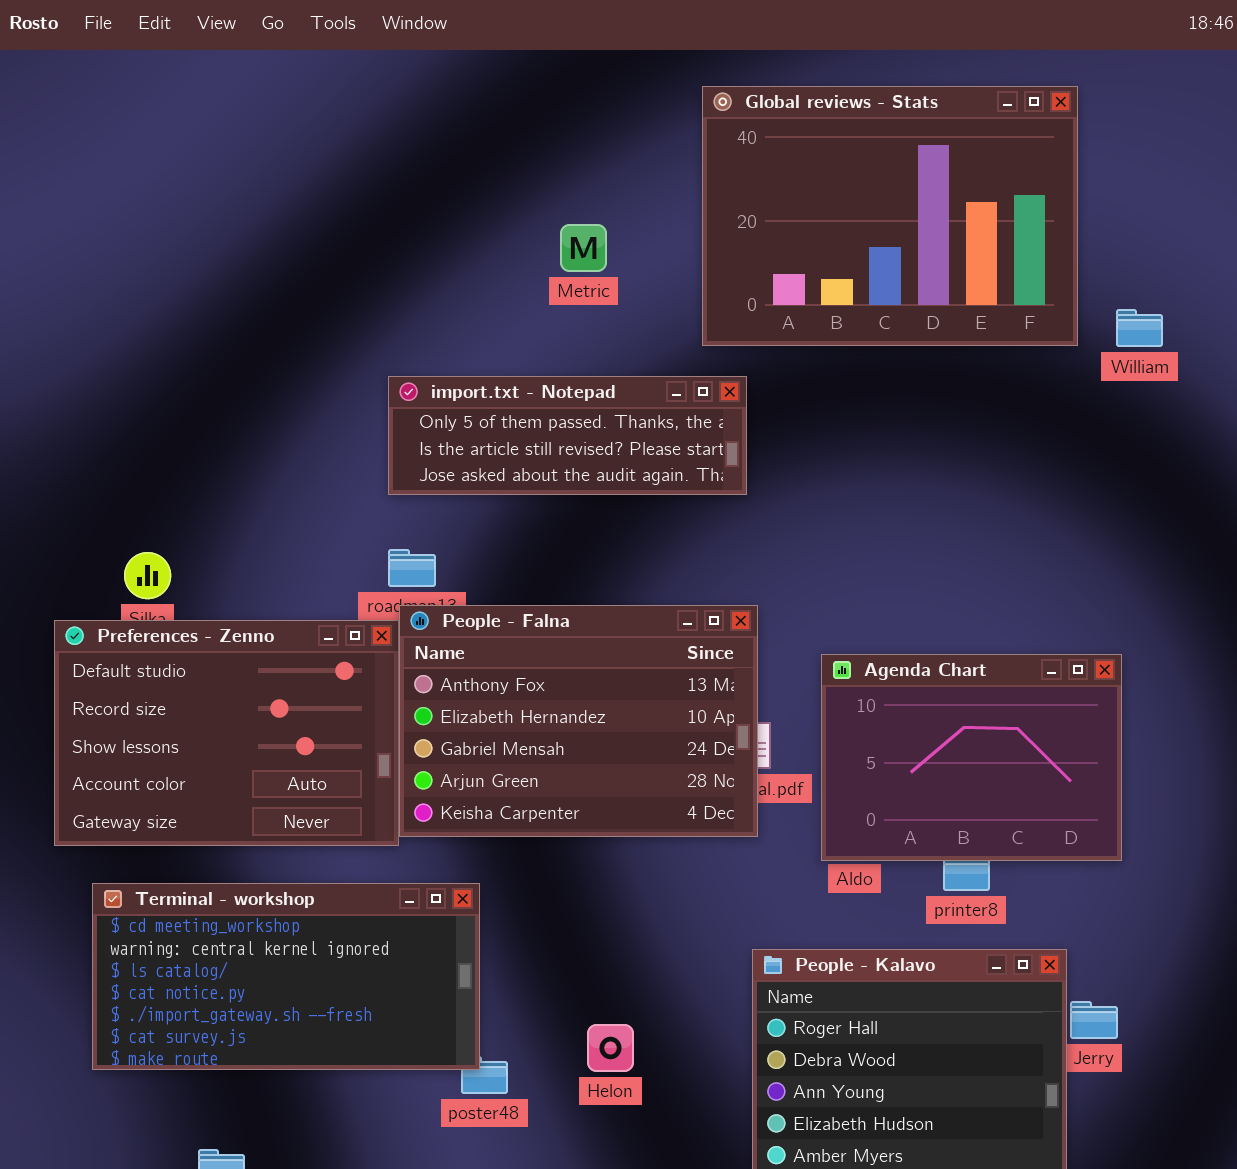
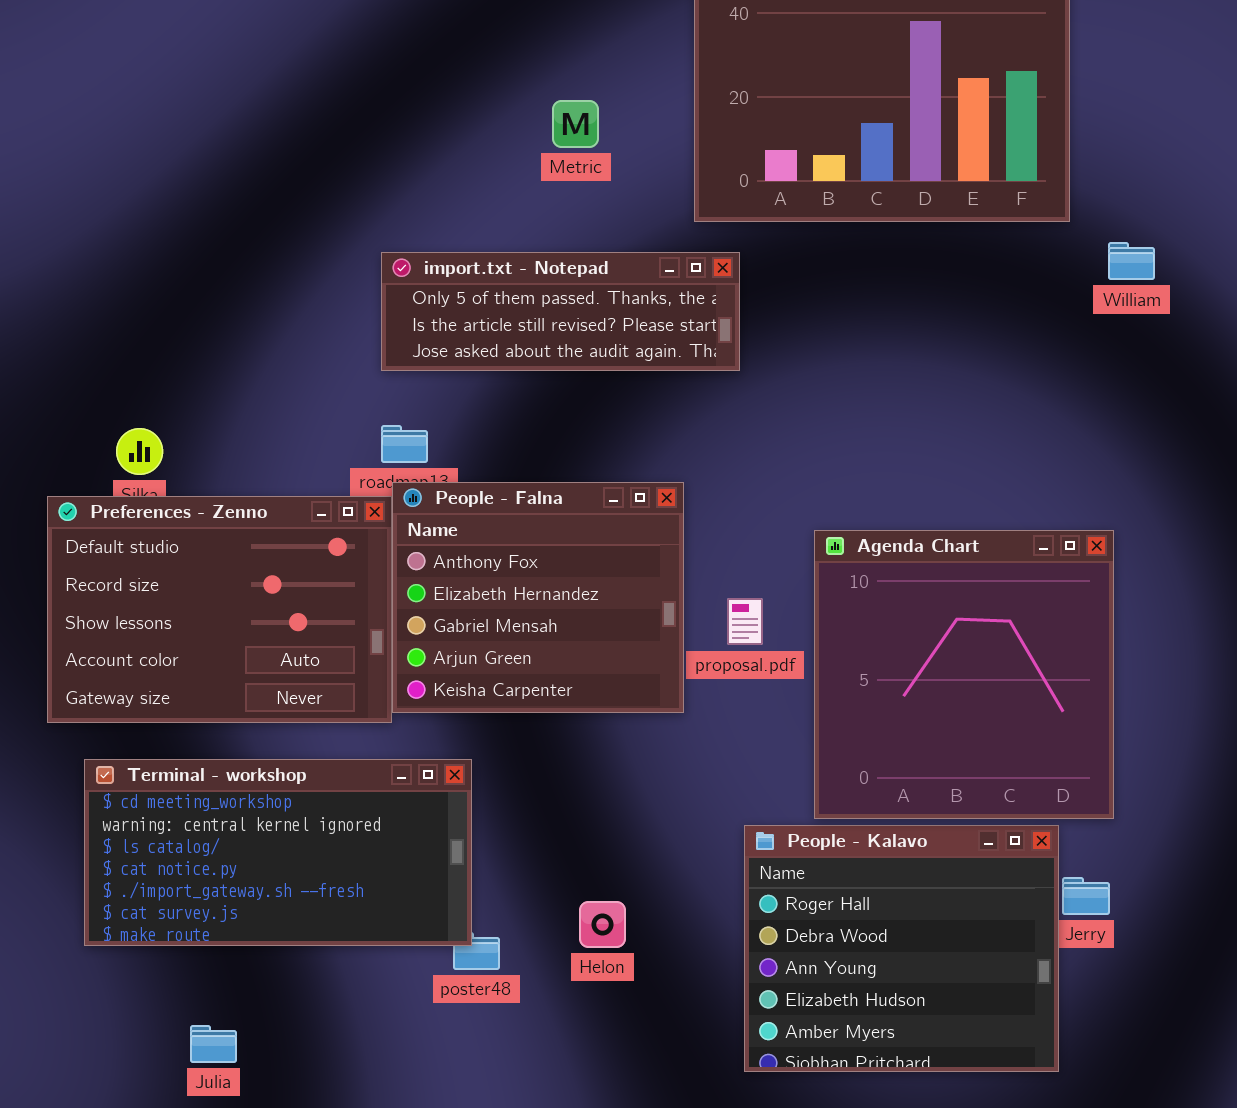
William: [1116,309,1163,347] -> [1108,242,1155,280], moved
People - Falna: [399,605,758,837] -> [392,482,684,713], resized
Agenda Chart: [821,654,1122,861] -> [814,530,1114,819], resized

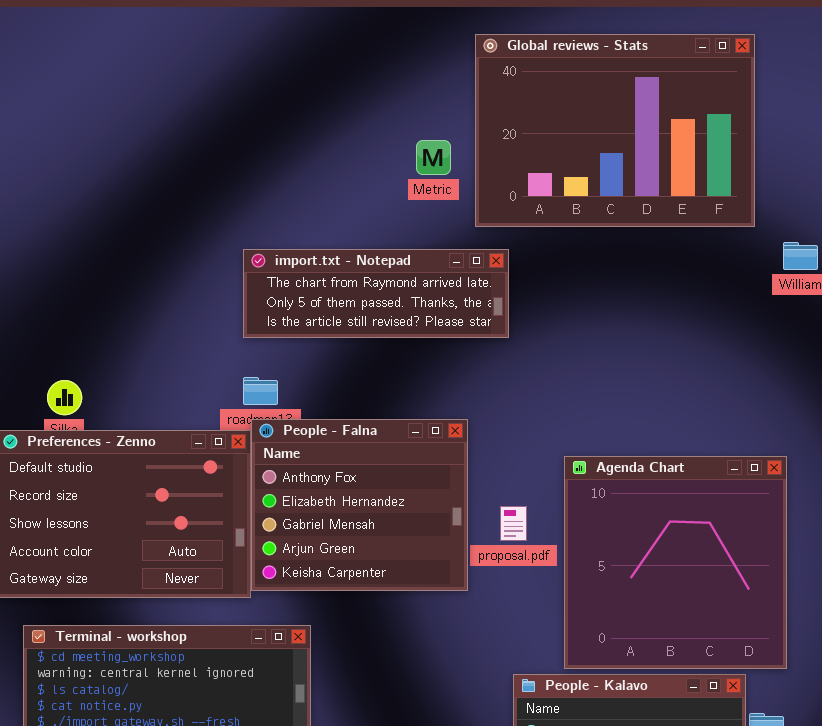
Metric: [552,100,599,148] -> [416,140,451,175], moved
import.txt - Notepad: [381,252,740,371] -> [243,249,509,338], scrolled up 1 row

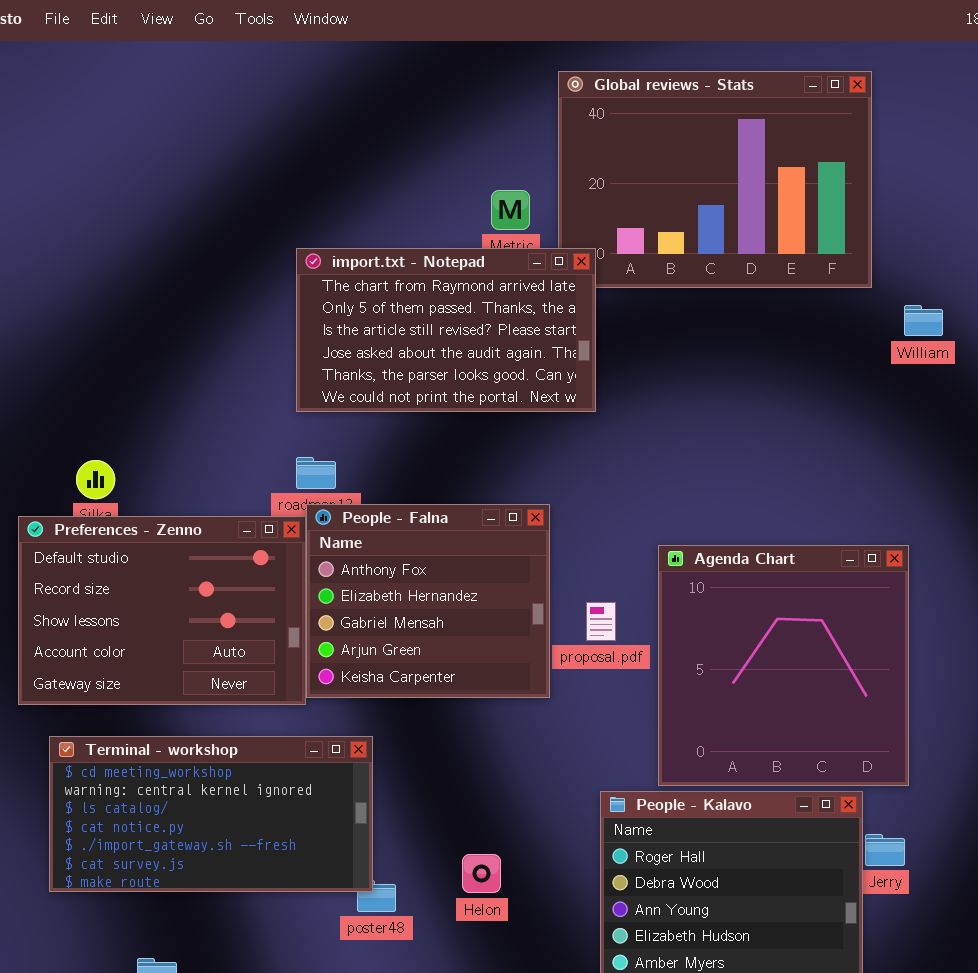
import.txt - Notepad: [243,249,509,338] -> [296,248,596,412], resized

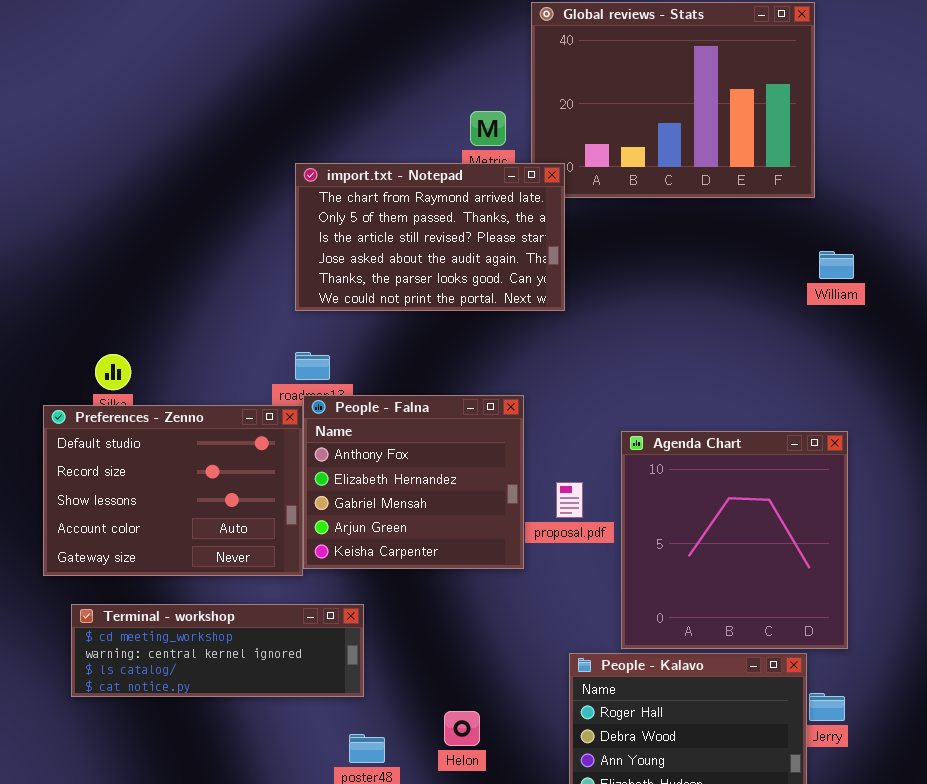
William: [904,305,943,336] -> [819,251,854,279], moved
Terminal - workshop: [49,736,373,892] -> [71,604,364,697], resized

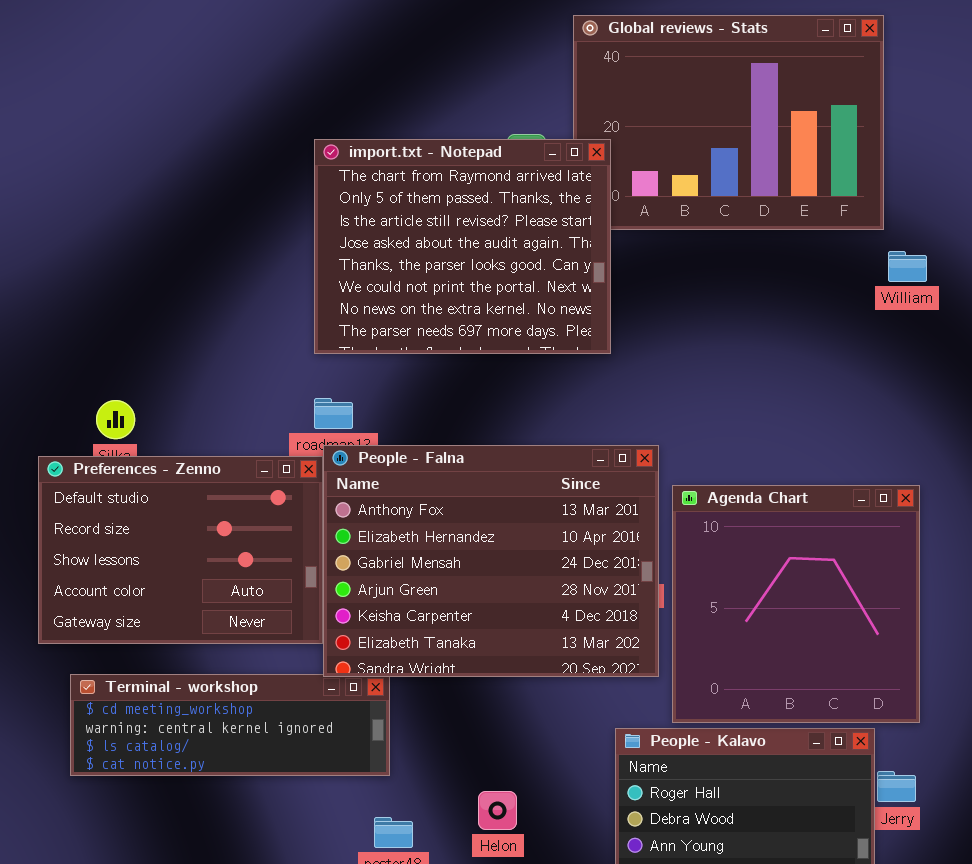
import.txt - Notepad: [295,163,565,311] -> [314,139,611,354], resized
William: [819,251,854,279] -> [888,251,927,282], moved
People - Falna: [303,395,524,569] -> [323,445,659,677], resized

